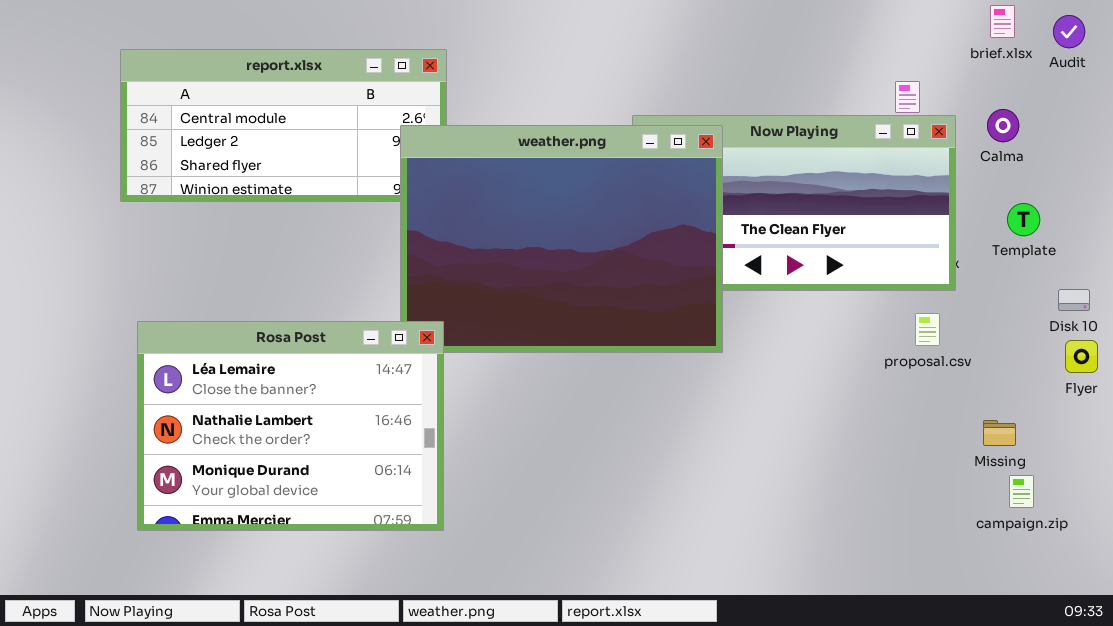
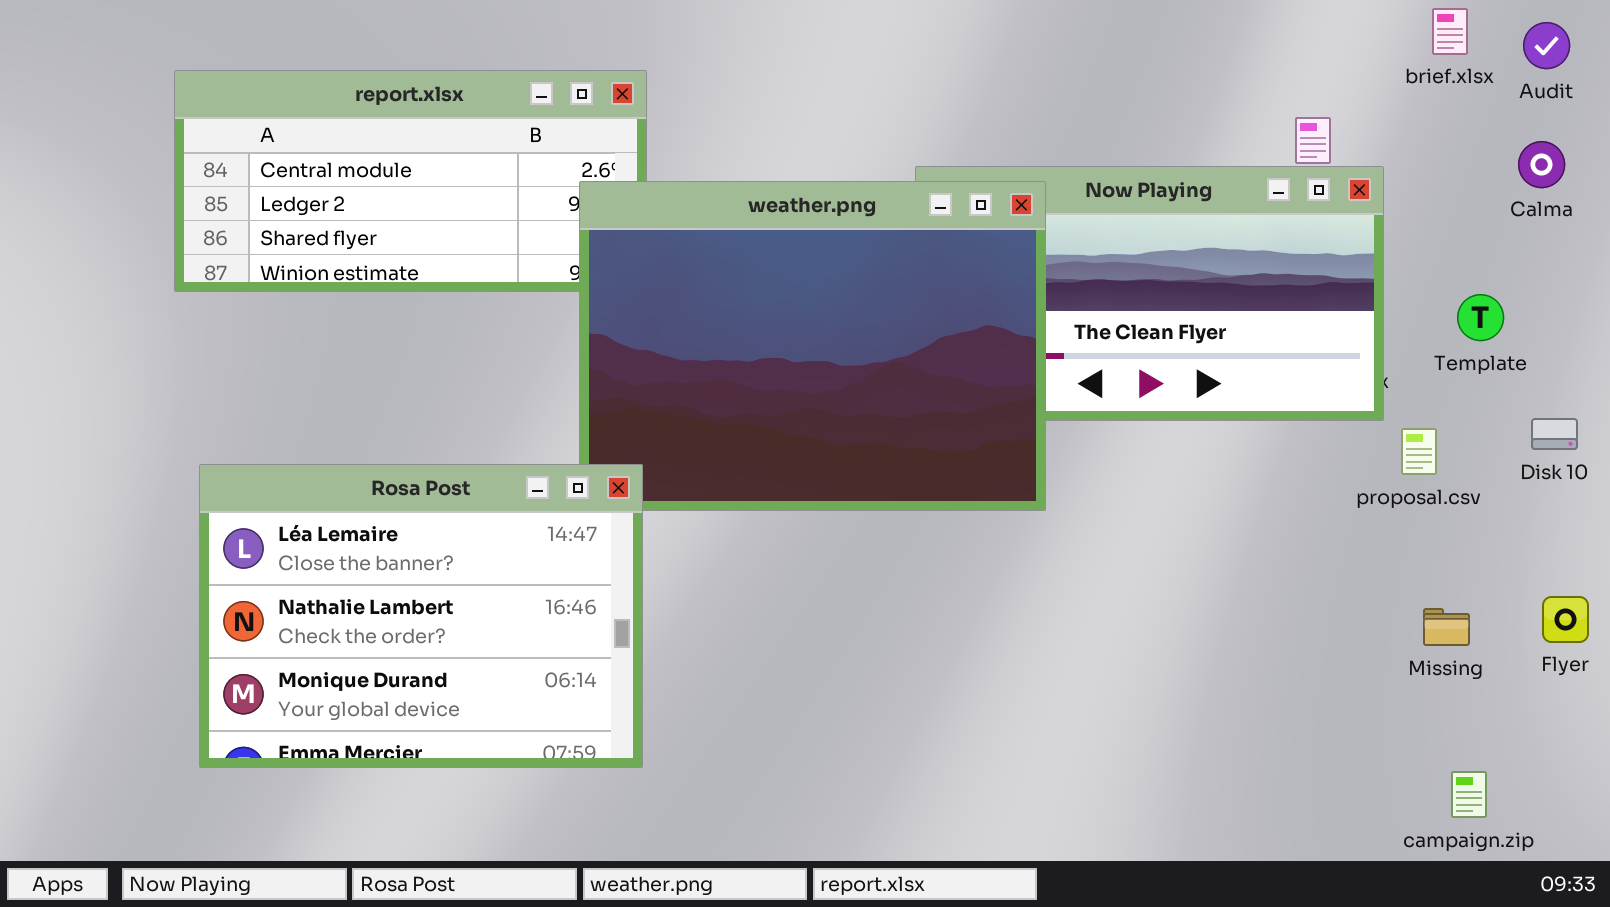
Calma: [987,109,1019,142] -> [1518,141,1565,188], moved
proposal.csv: [915,313,940,346] -> [1401,428,1437,475], moved
Flyer: [1065,340,1098,373] -> [1542,596,1589,643], moved
campaign.zip: [1009,475,1034,508] -> [1451,771,1487,818], moved

